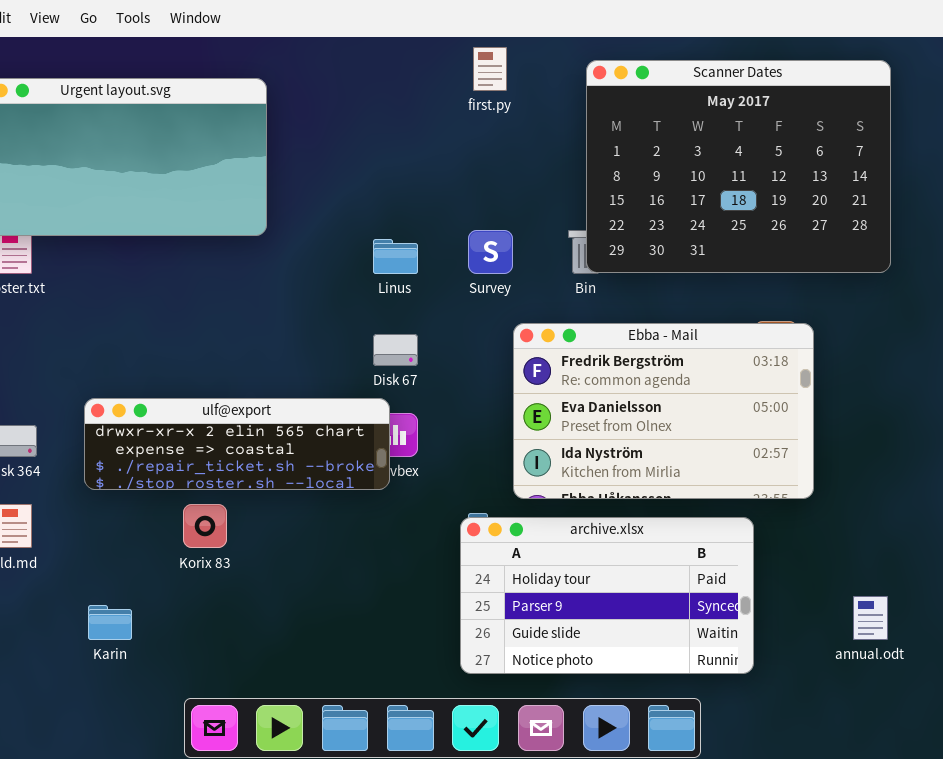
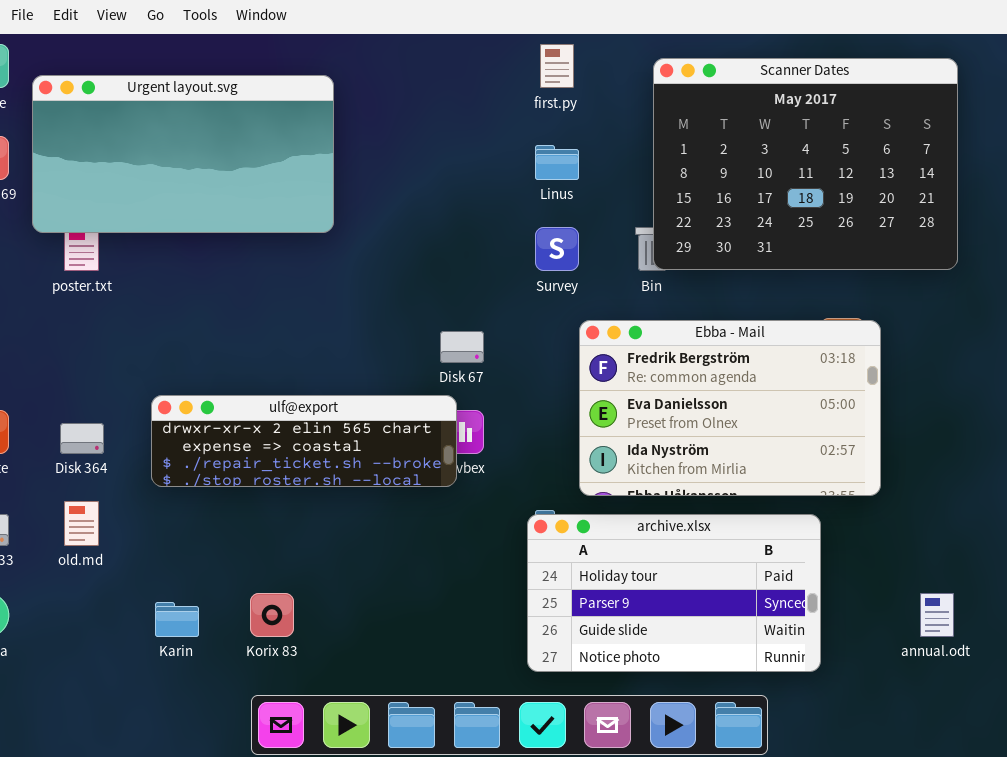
Linus: [373,239,418,274] -> [535,145,579,180], moved
Korix 83: [183,504,227,548] -> [250,593,294,637], moved

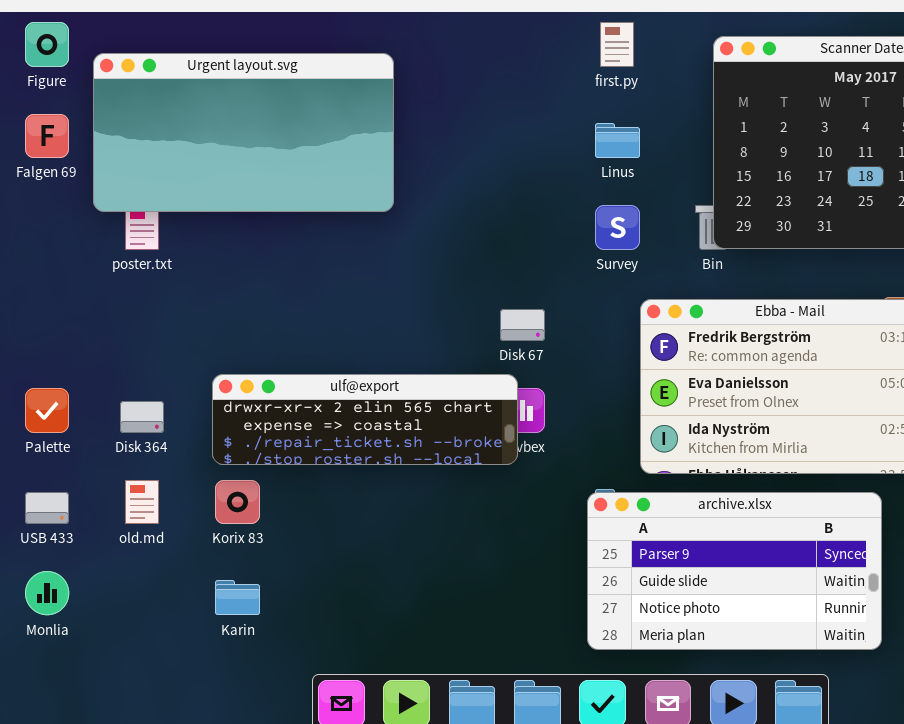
archive.xlsx: [527,514,821,672] -> [587,492,882,650], scrolled down 1 row
Korix 83: [250,593,294,637] -> [215,480,260,524], moved

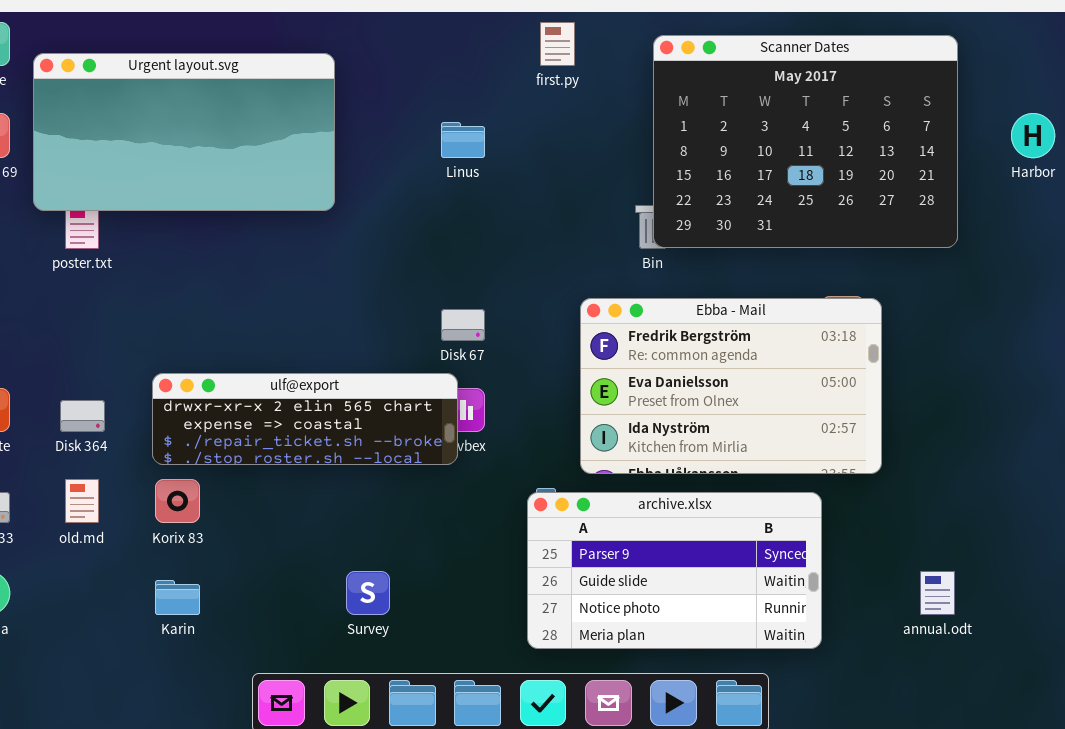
Linus: [595,123,640,158] -> [441,122,485,158], moved
Survey: [595,205,640,250] -> [346,571,390,615], moved

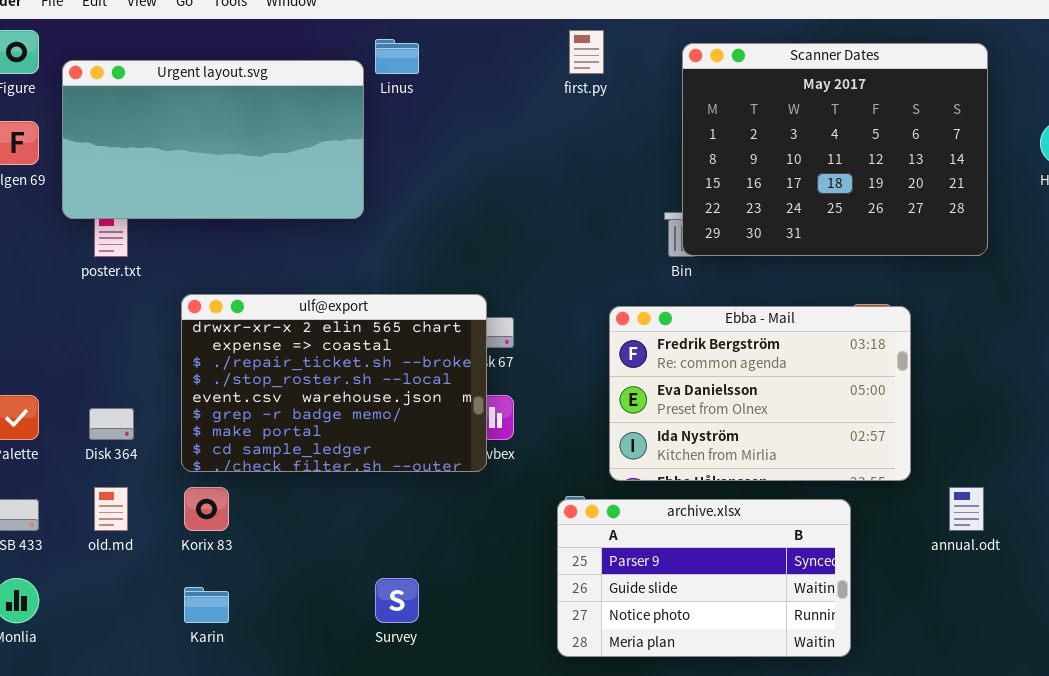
Linus: [441,122,485,158] -> [375,39,419,74], moved
ulf@export: [152,373,458,465] -> [181,294,487,472], resized
annual.odt: [920,571,955,615] -> [949,487,984,531], moved

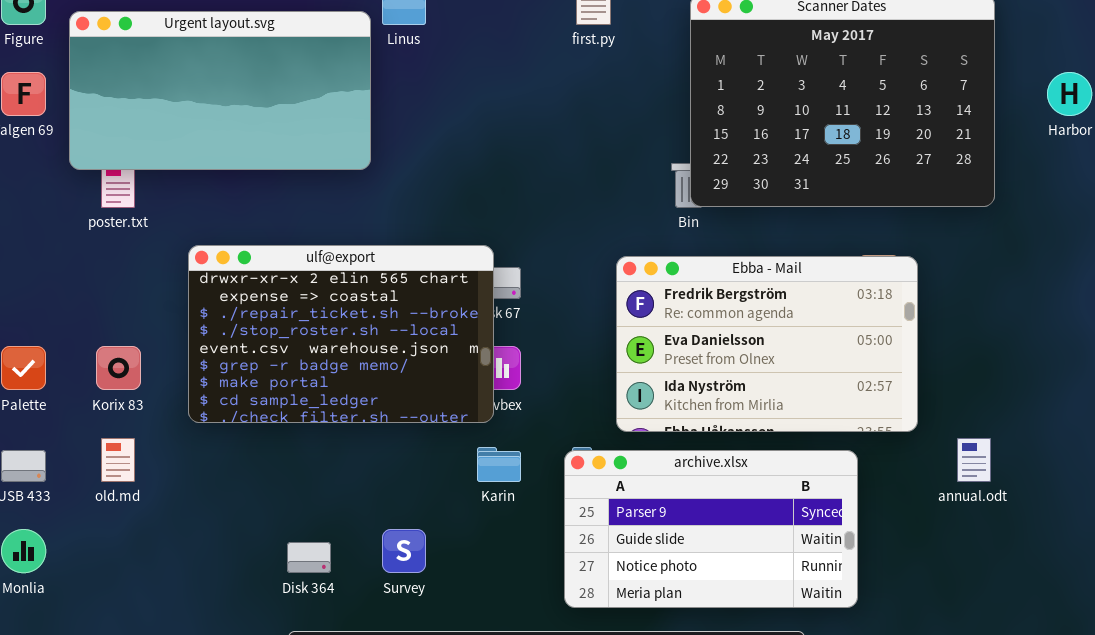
Disk 364: [89,408,134,440] -> [287,542,331,573], moved
Korix 83: [184,487,229,531] -> [96,346,141,390], moved
Karin: [184,587,229,623] -> [477,447,521,482], moved

